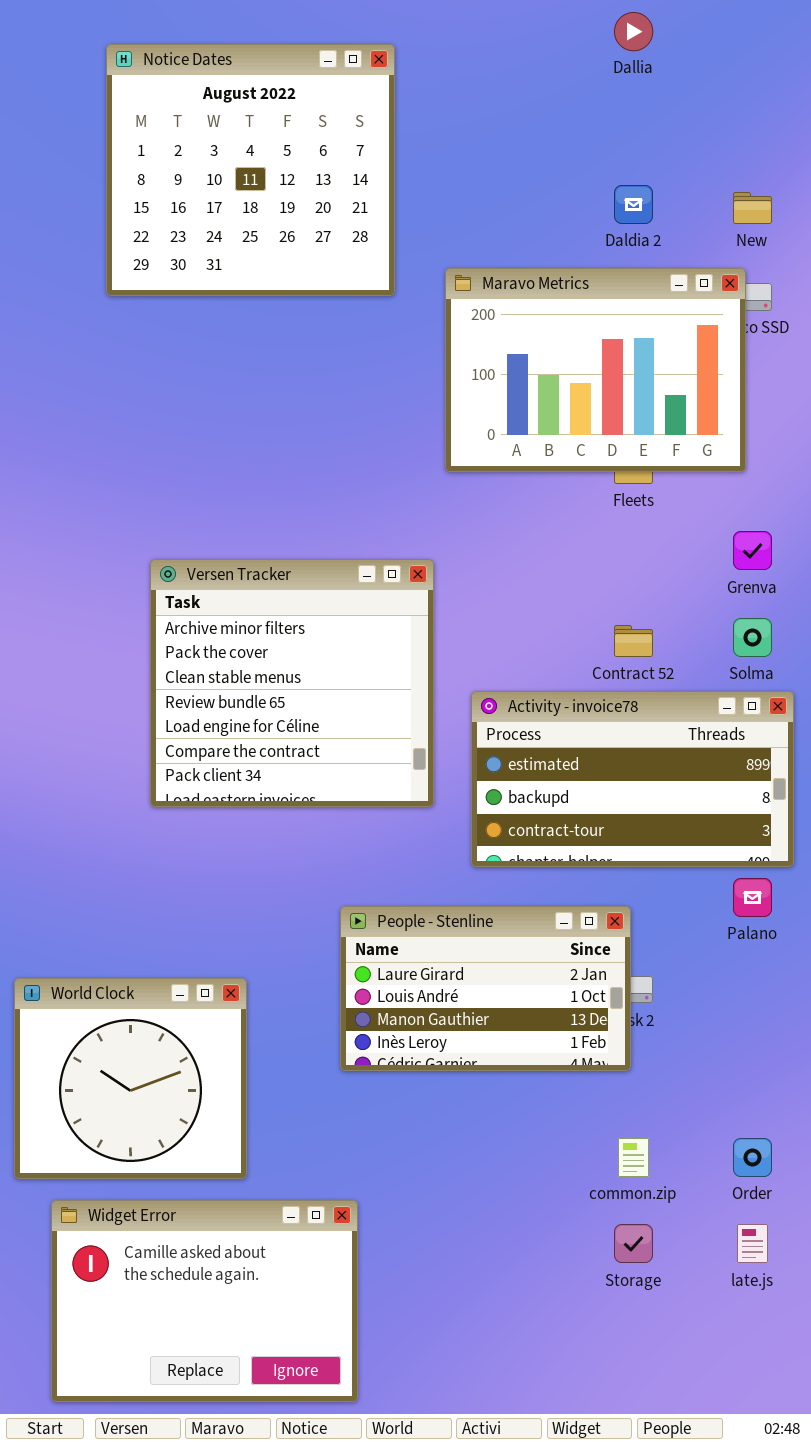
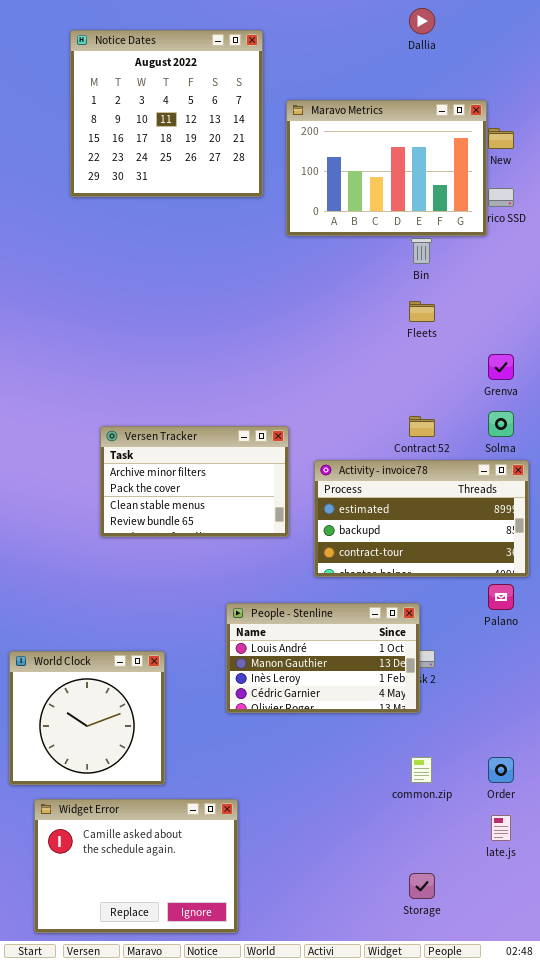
Maravo Metrics: [445,268,746,472] -> [286,100,487,236], moved
Versen Tracker: [150,559,434,807] -> [100,426,289,537], resized
People - Stenline: [340,906,631,1071] -> [226,603,420,713], scrolled down 1 row
Storage: [614,1224,653,1263] -> [409,873,435,899], moved

